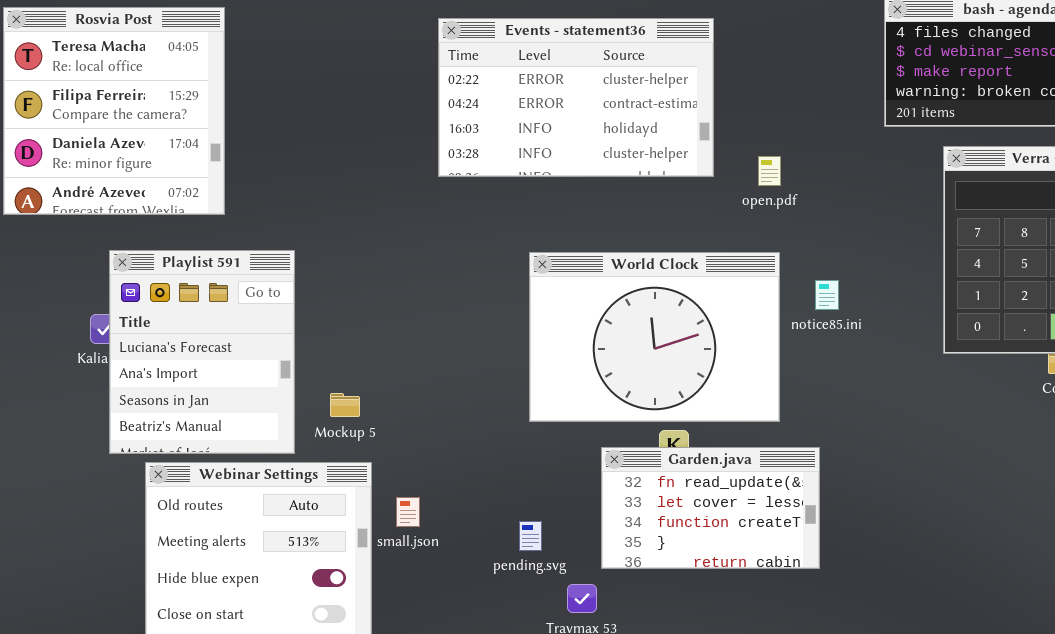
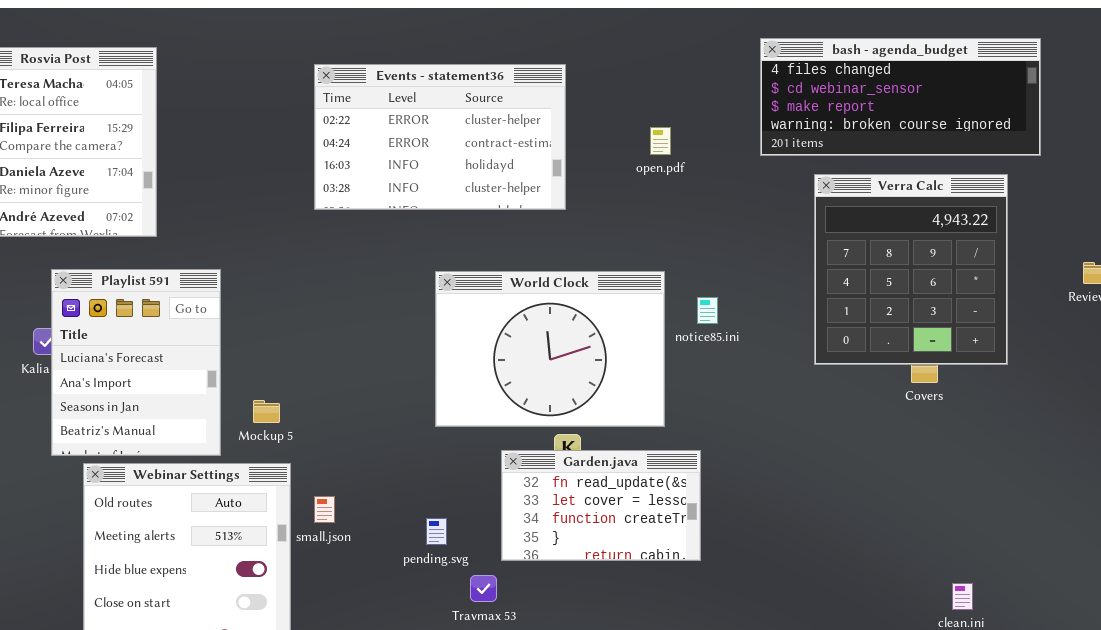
Events - statement36: [438,18,714,177] -> [314,64,566,210], moved
open.pdf: [758,156,781,186] -> [650,127,671,155], moved

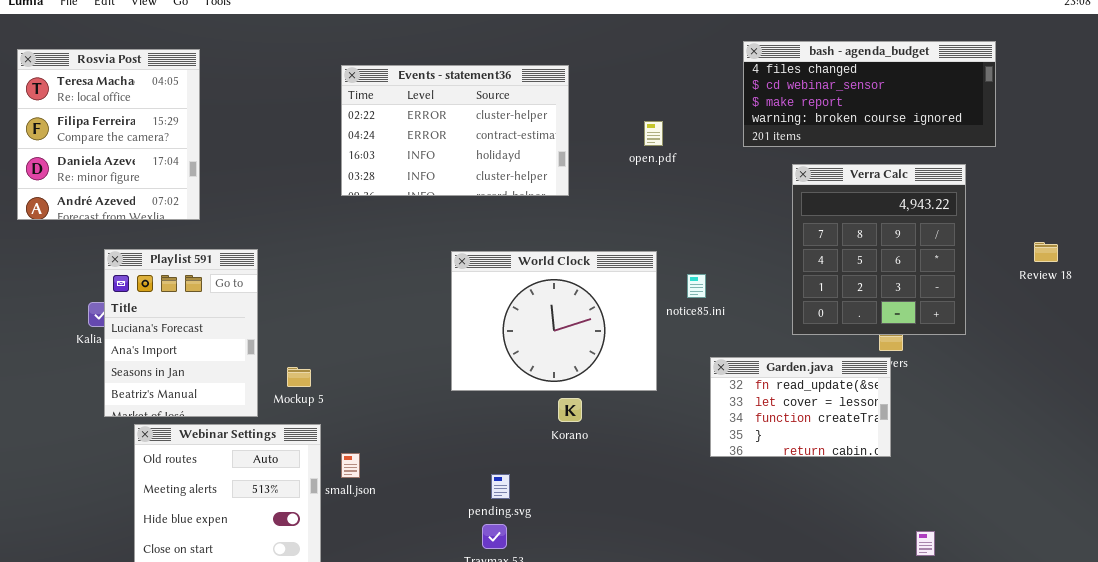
Garden.java: [501,450,701,561] -> [710,357,891,457], moved
pending.svg: [426,518,447,545] -> [491,474,510,499], moved

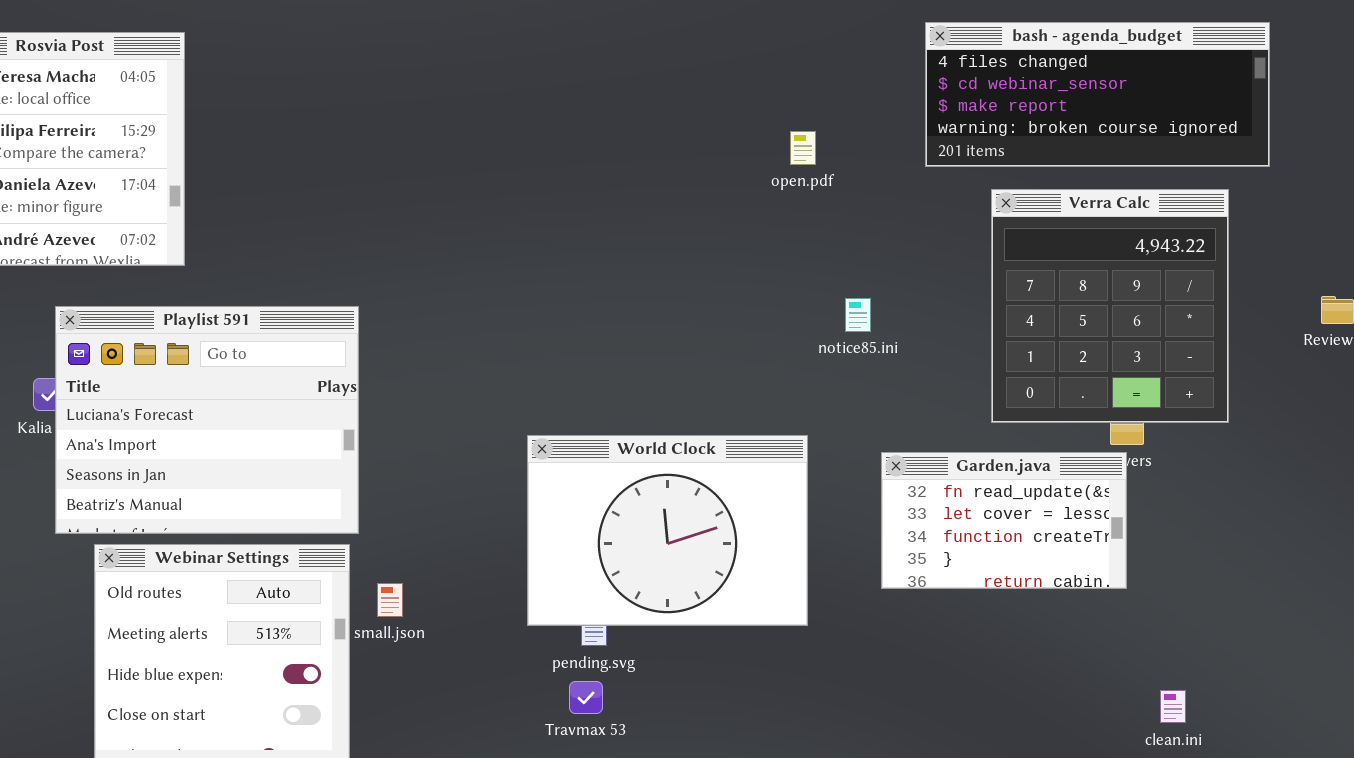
Events - statement36: [341,65,569,196] -> none, closed
Playlist 591: [104,249,258,417] -> [55,306,359,534], resized
World Clock: [451,251,657,391] -> [527,435,808,626], moved
notice85.ini: [687,274,706,298] -> [845,298,871,332], moved

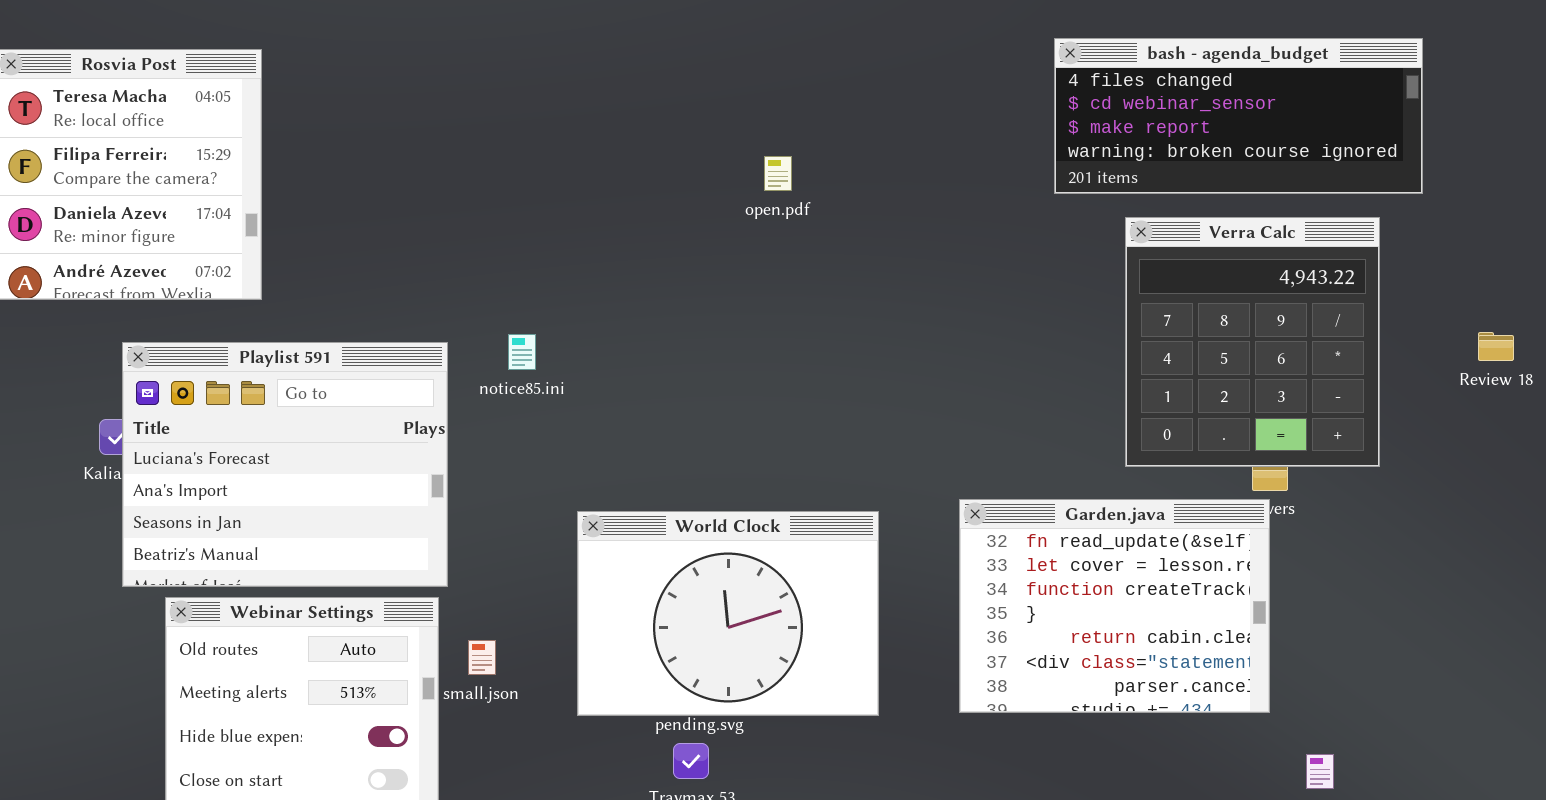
open.pdf: [790,131,816,165] -> [764,156,792,191], moved
notice85.ini: [845,298,871,332] -> [508,334,536,370], moved
World Clock: [527,435,808,626] -> [577,511,879,716], moved
Garden.java: [881,452,1127,589] -> [959,499,1270,713], resized

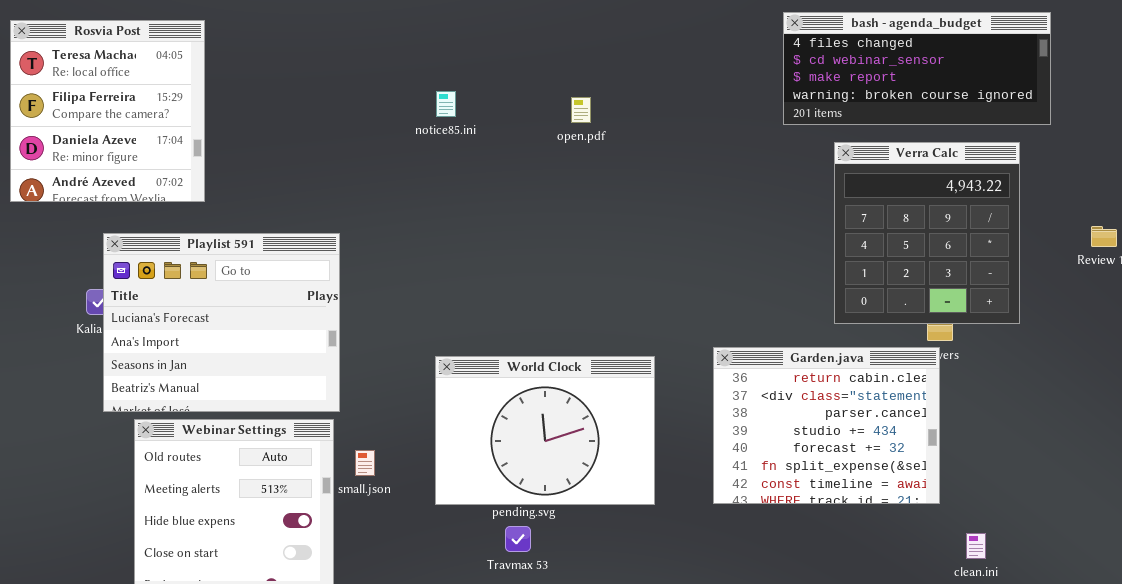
notice85.ini: [508,334,536,370] -> [436,91,456,117], moved
Garden.java: [959,499,1270,713] -> [713,347,940,504], scrolled down 4 rows

